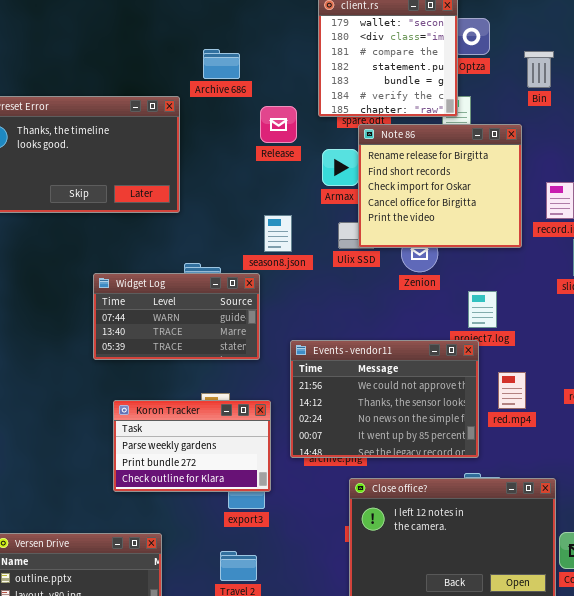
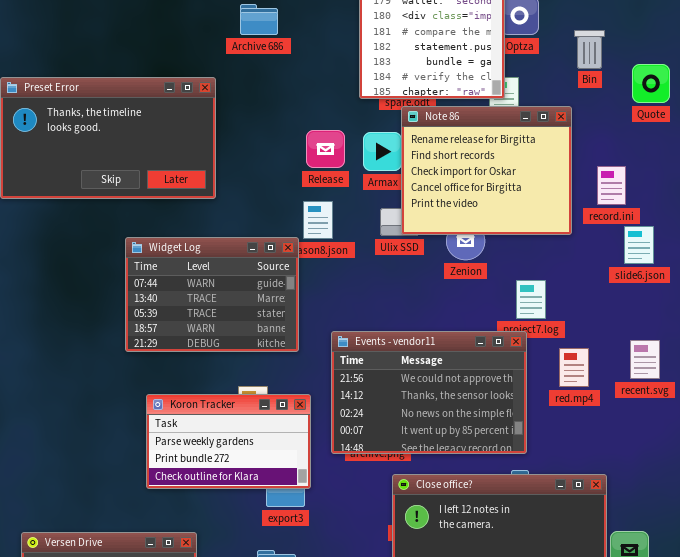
Archive 686: [203,49,240,79] -> [240,4,278,35], moved
Release: [260,106,297,143] -> [306,130,345,168], moved
Widget Log: [93,273,260,360] -> [125,237,299,352], resized
red.mp4: [498,372,526,409] -> [559,348,589,387], moved

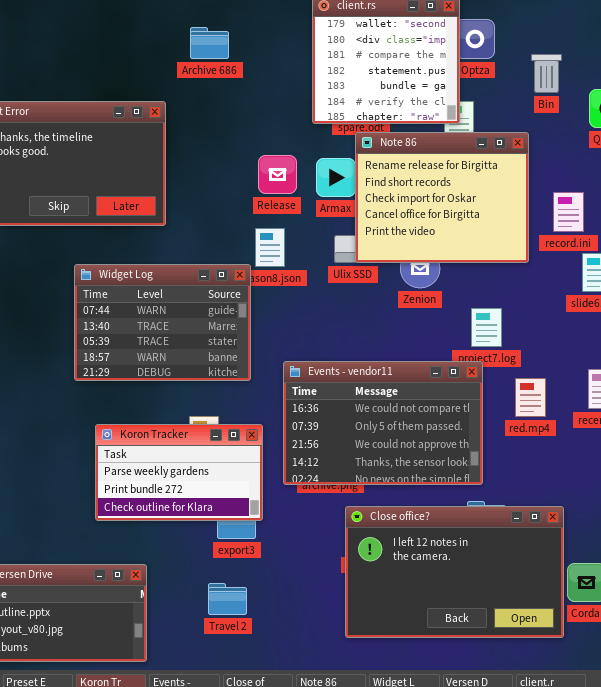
Events - vendor11: [331,331,527,454] -> [283,361,483,485], scrolled up 2 rows

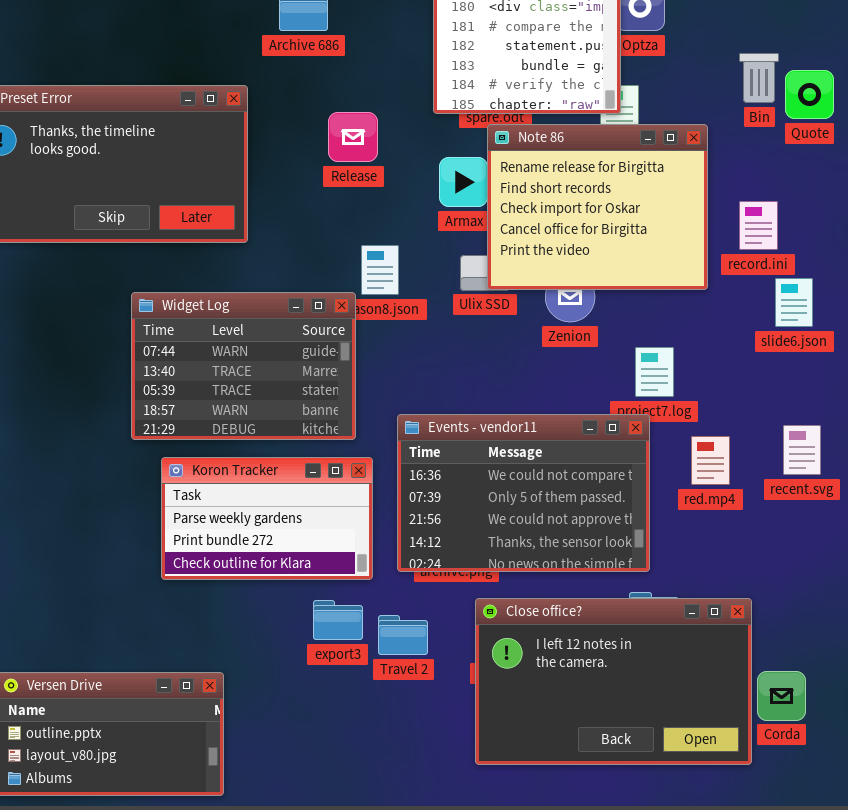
Bin: [531,54,562,93] -> [739,53,779,103], moved
Release: [258,155,297,194] -> [328,112,378,162], moved
Koron Tracker: [95,424,263,521] -> [161,457,373,580], moved
Travel 2: [208,583,247,615] -> [378,615,428,655], moved

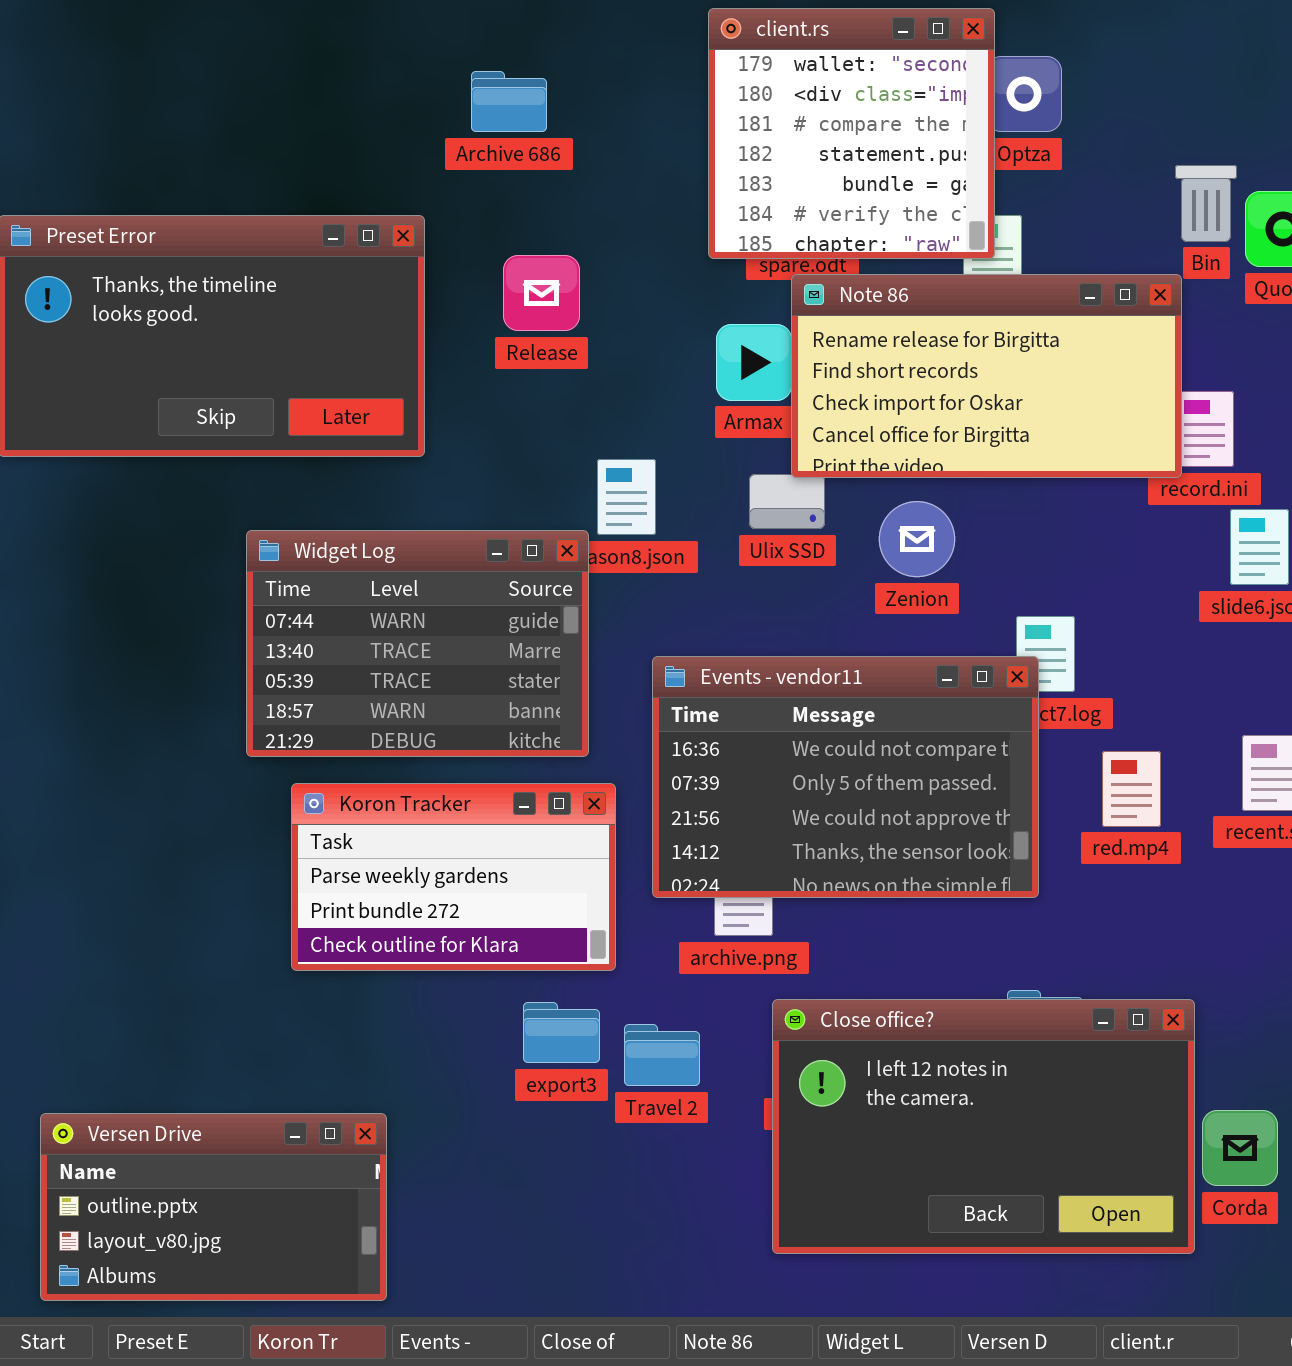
Release: [328,112,378,162] -> [503,255,580,331], moved
Note 86: [487,124,708,290] -> [791,274,1182,478], resized
Events - vendor11: [397,414,650,572] -> [652,656,1039,898], moved

